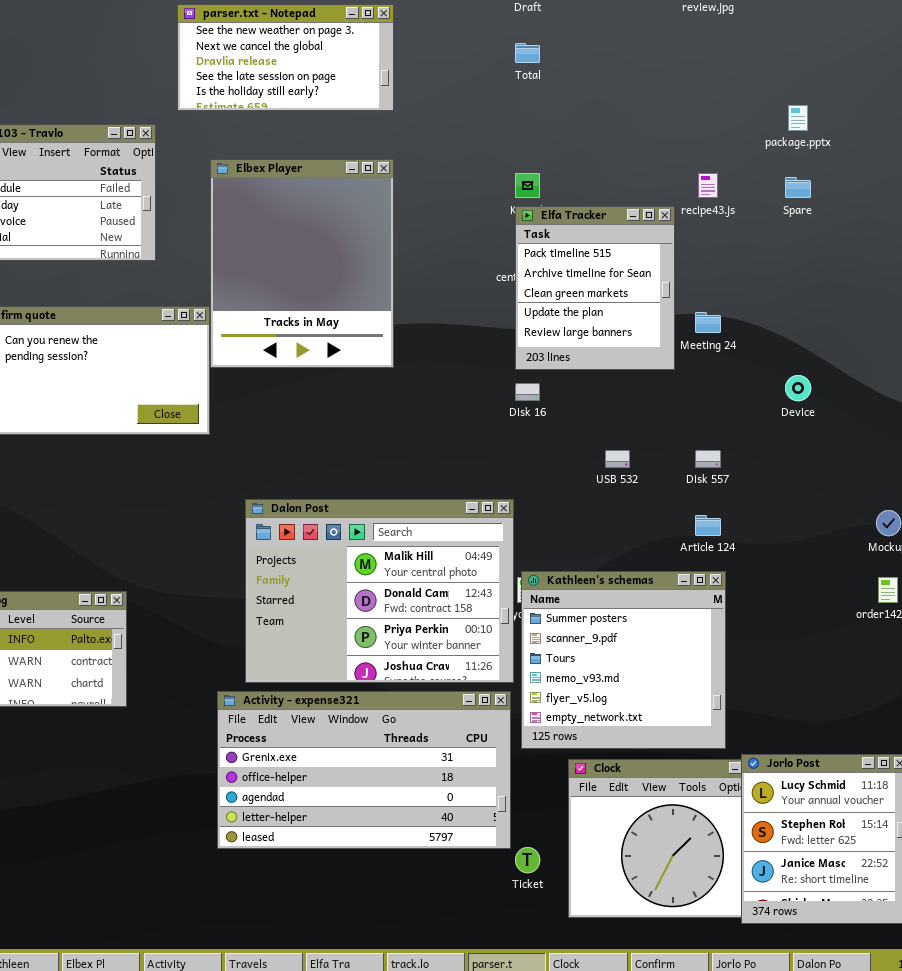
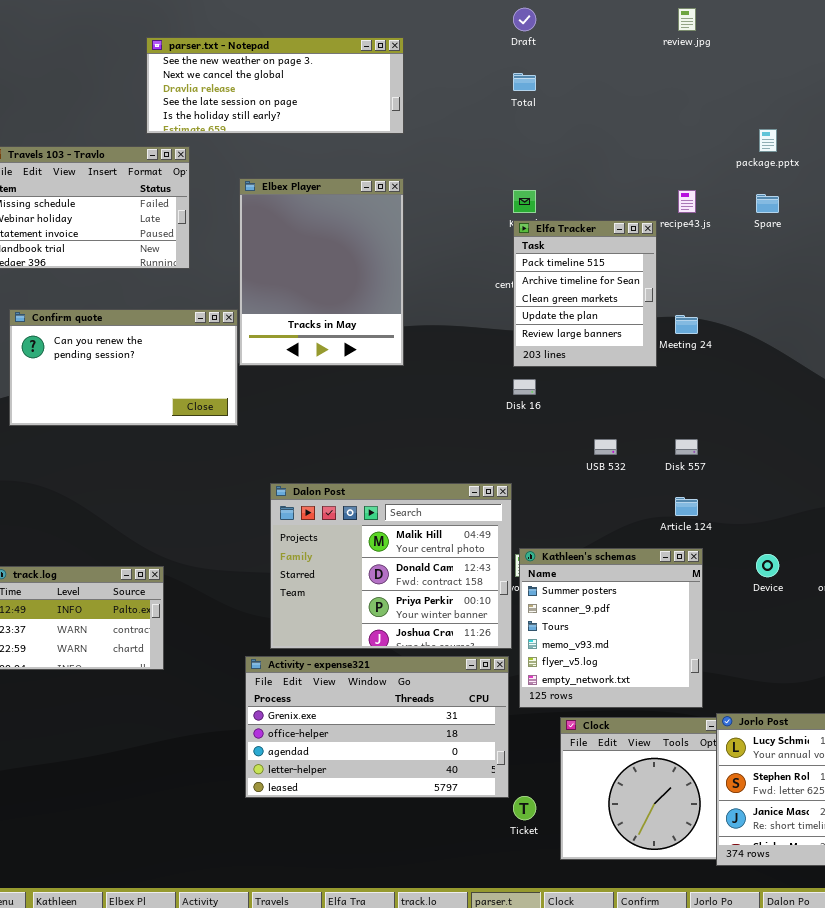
parser.txt - Notepad: [177,4,394,111] -> [146,37,404,134], resized
Device: [785,375,811,401] -> [756,554,779,577], moved

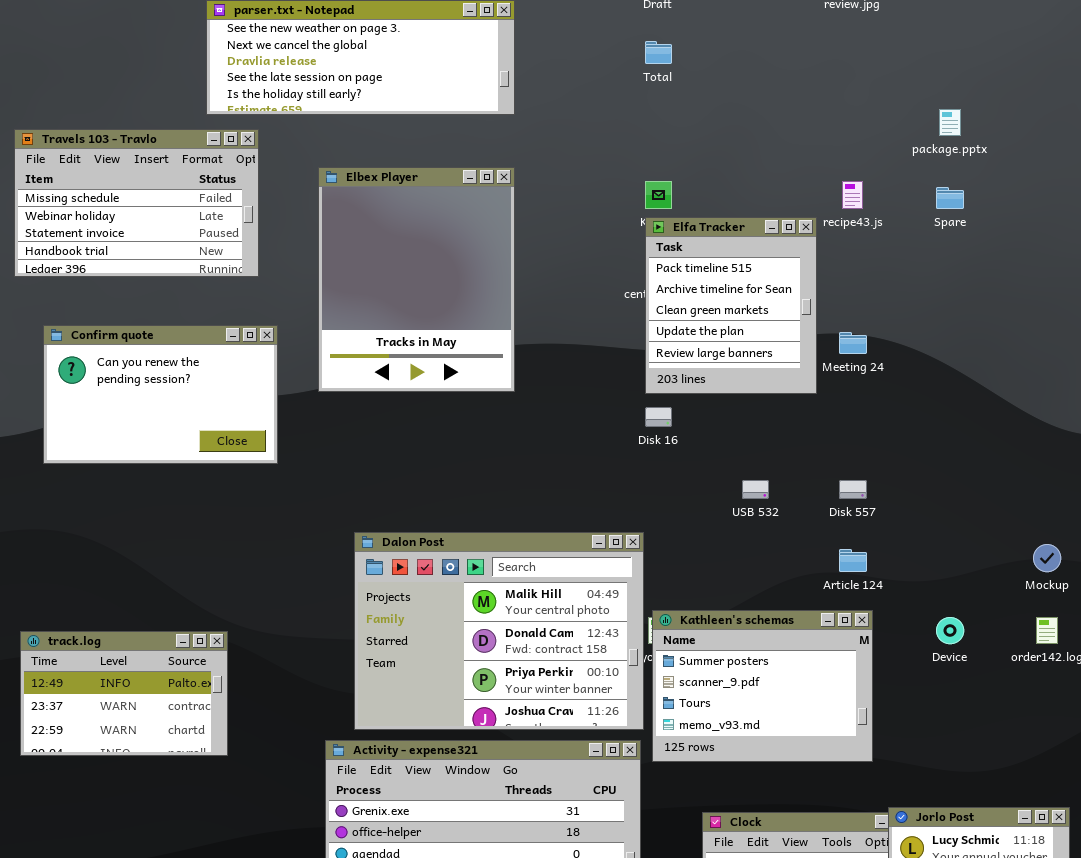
Confirm quote: [9,309,238,426] -> [43,325,278,464], resized
Kathleen's schemas: [519,548,703,708] -> [652,610,873,762], resized

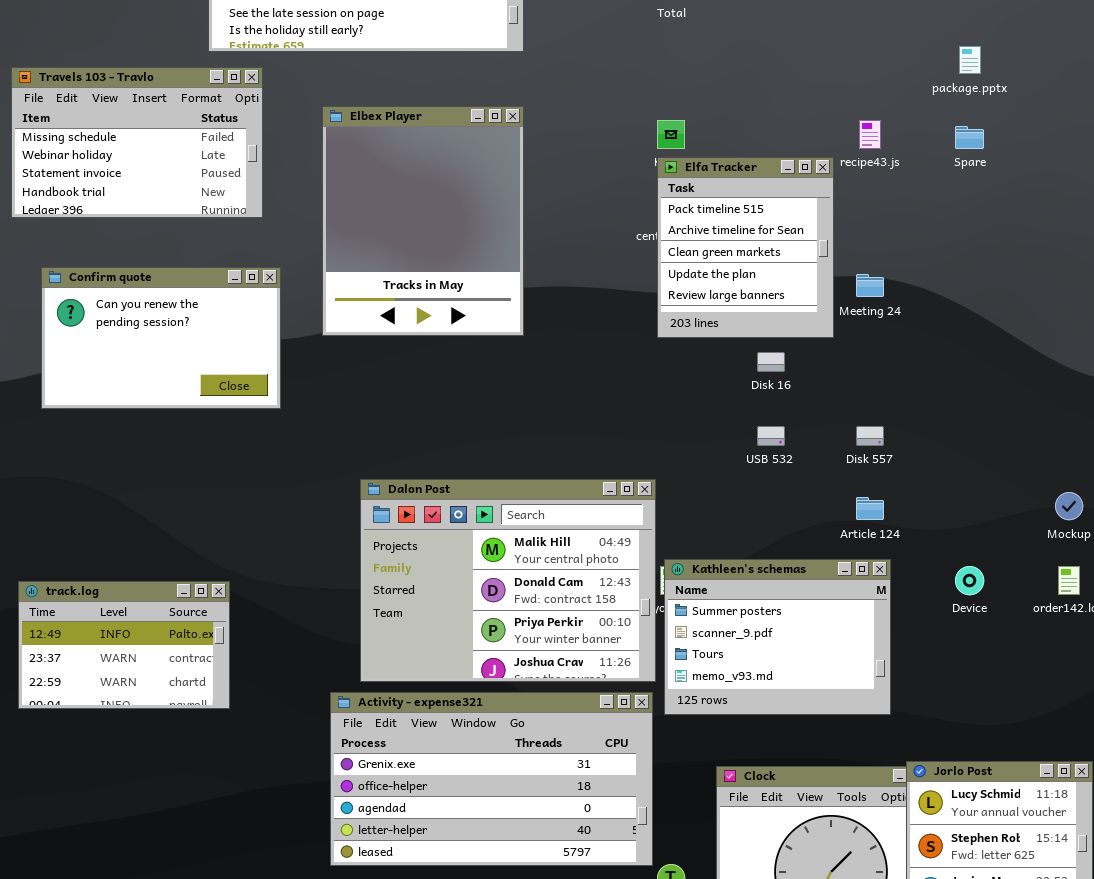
Disk 16: [645,407,672,427] -> [757,352,785,372], moved

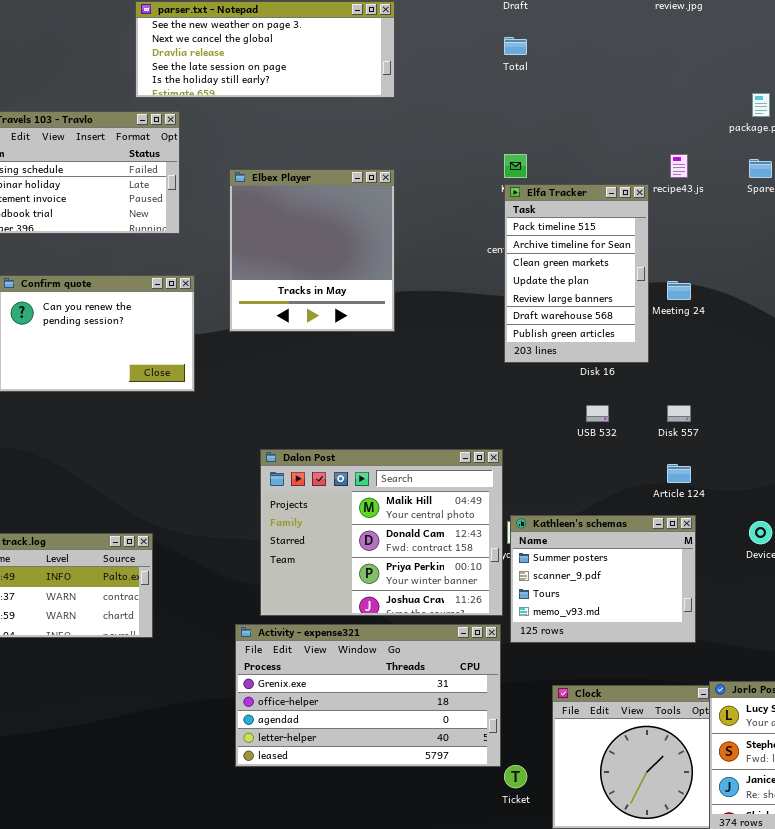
Elbex Player: [322,106,524,336] -> [229,169,395,332], resized
Elfa Tracker: [657,157,834,338] -> [504,184,649,363], resized

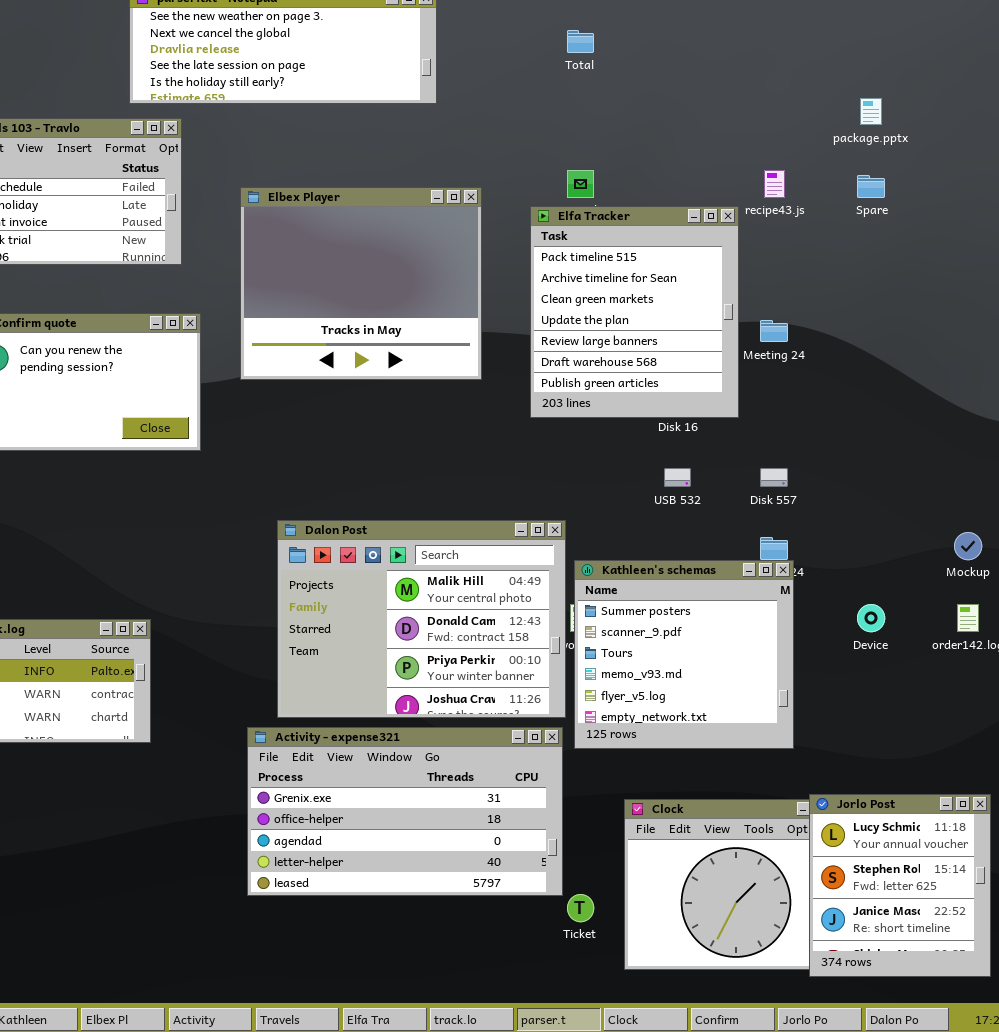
Elbex Player: [229,169,395,332] -> [240,187,482,380], resized
Elfa Tracker: [504,184,649,363] -> [530,206,739,418], resized
Kathleen's schemas: [510,515,696,643] -> [574,560,794,749], resized

